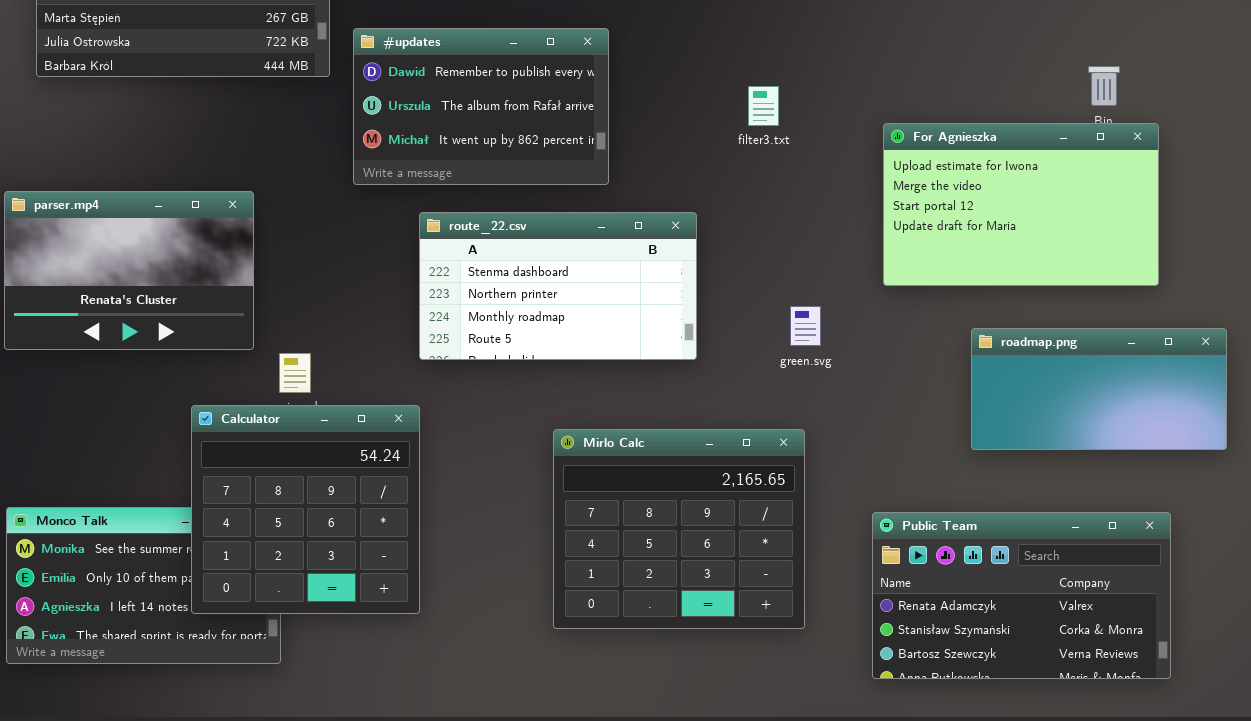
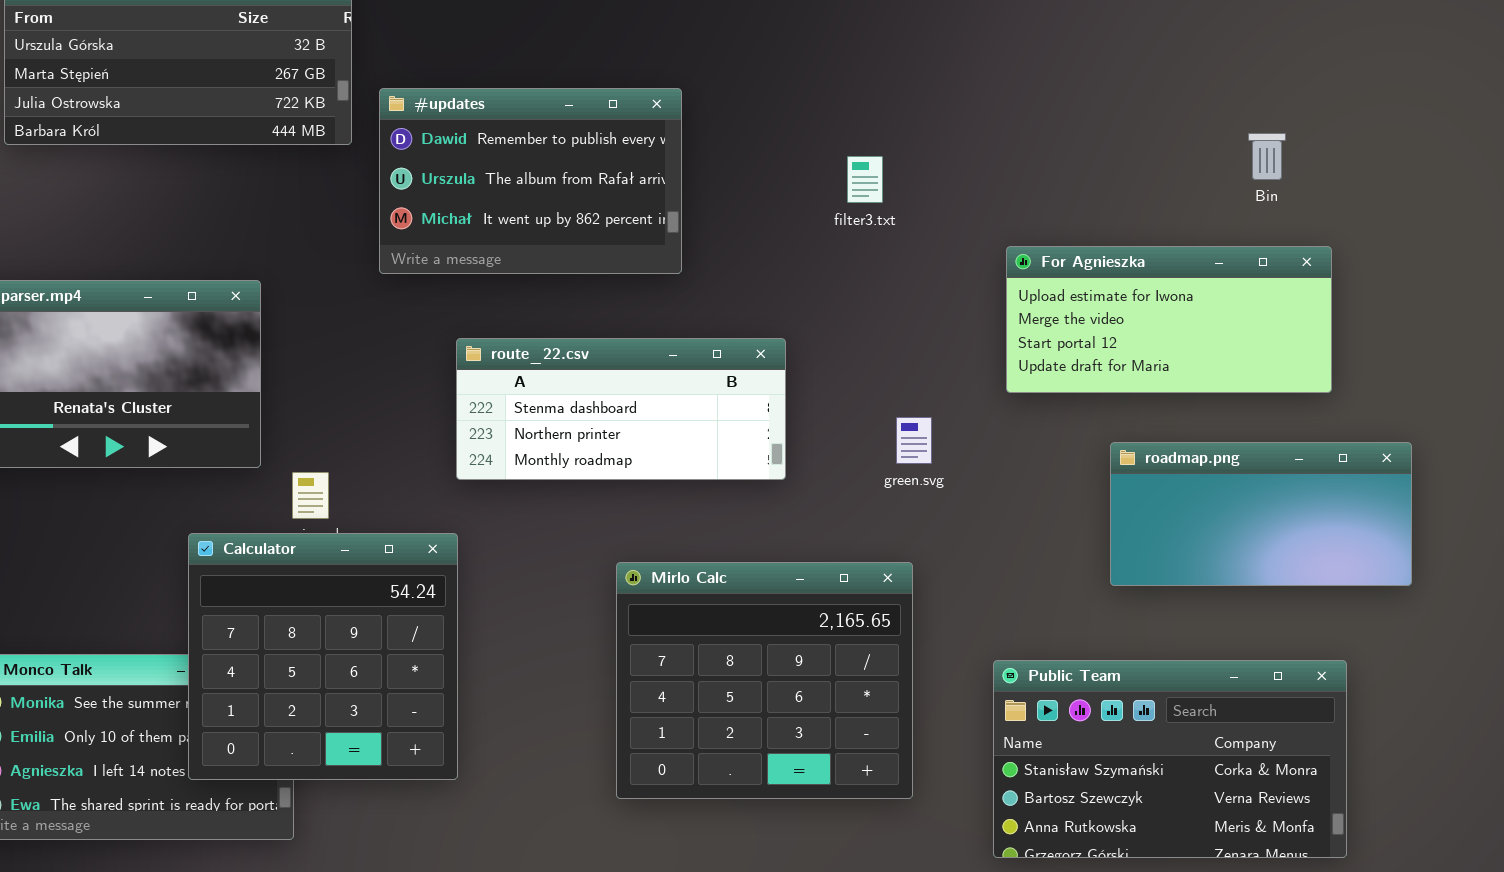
For Agnieszka: [883,123,1159,286] -> [1006,246,1332,393], resized
route_22.csv: [419,212,697,360] -> [456,338,786,480], resized
Public Team: [872,512,1171,679] -> [993,660,1347,858], scrolled down 1 row

